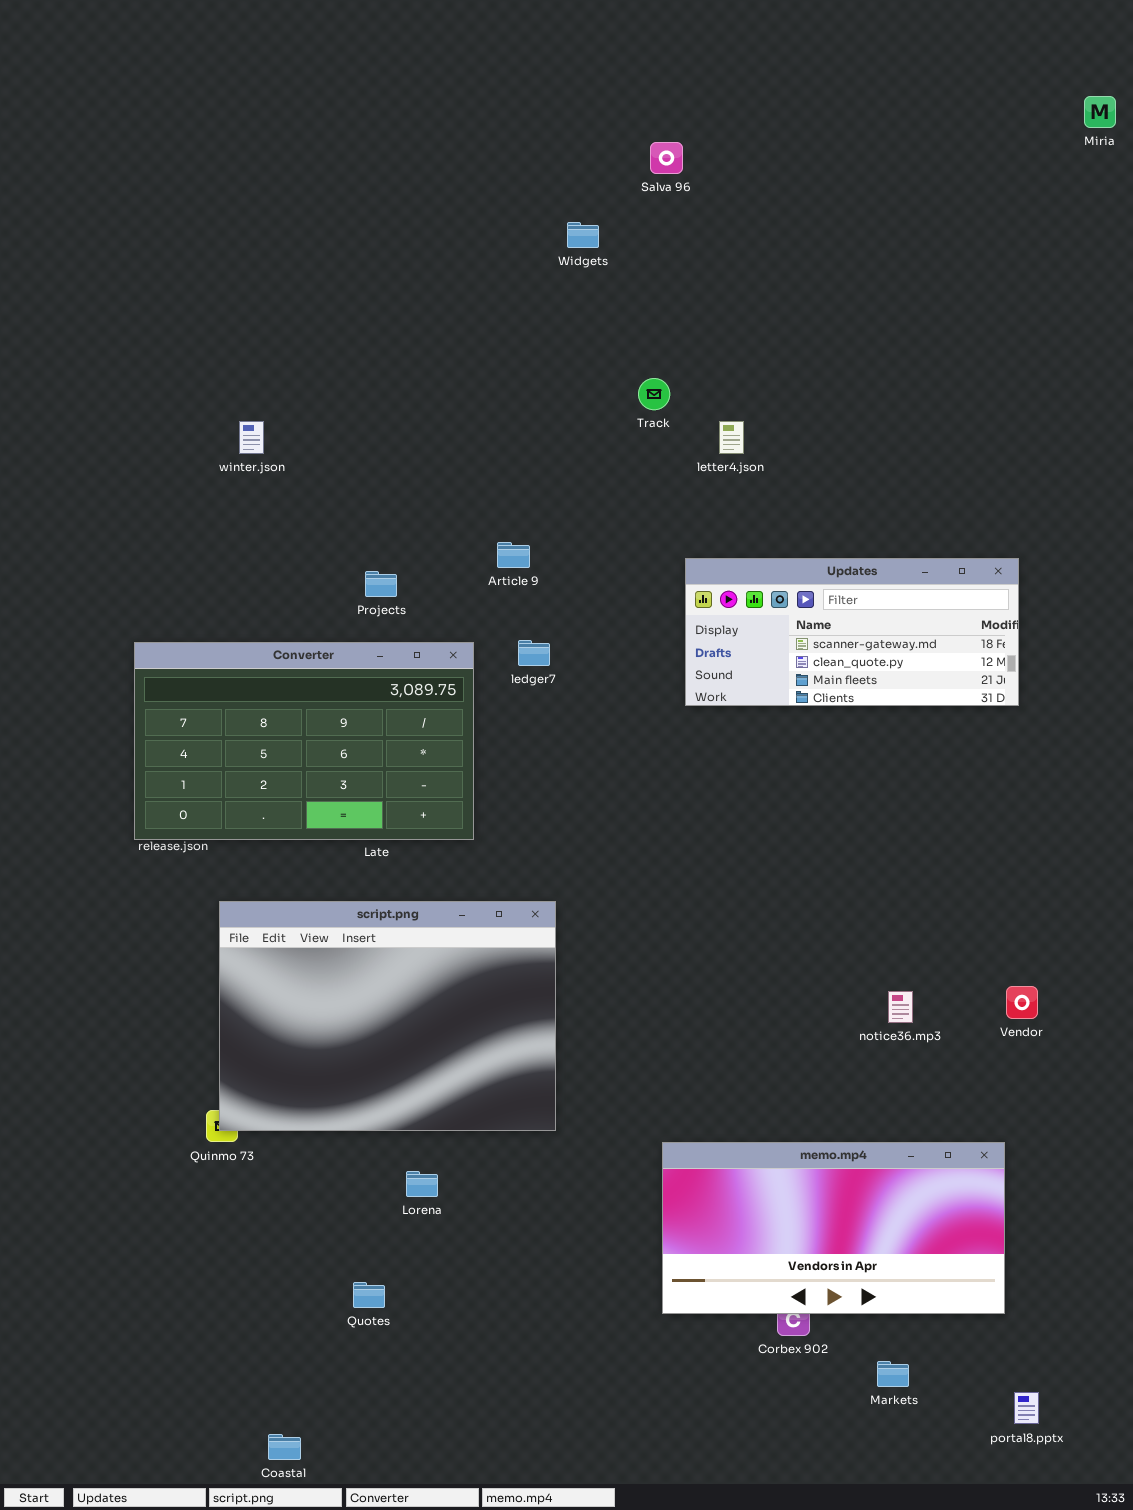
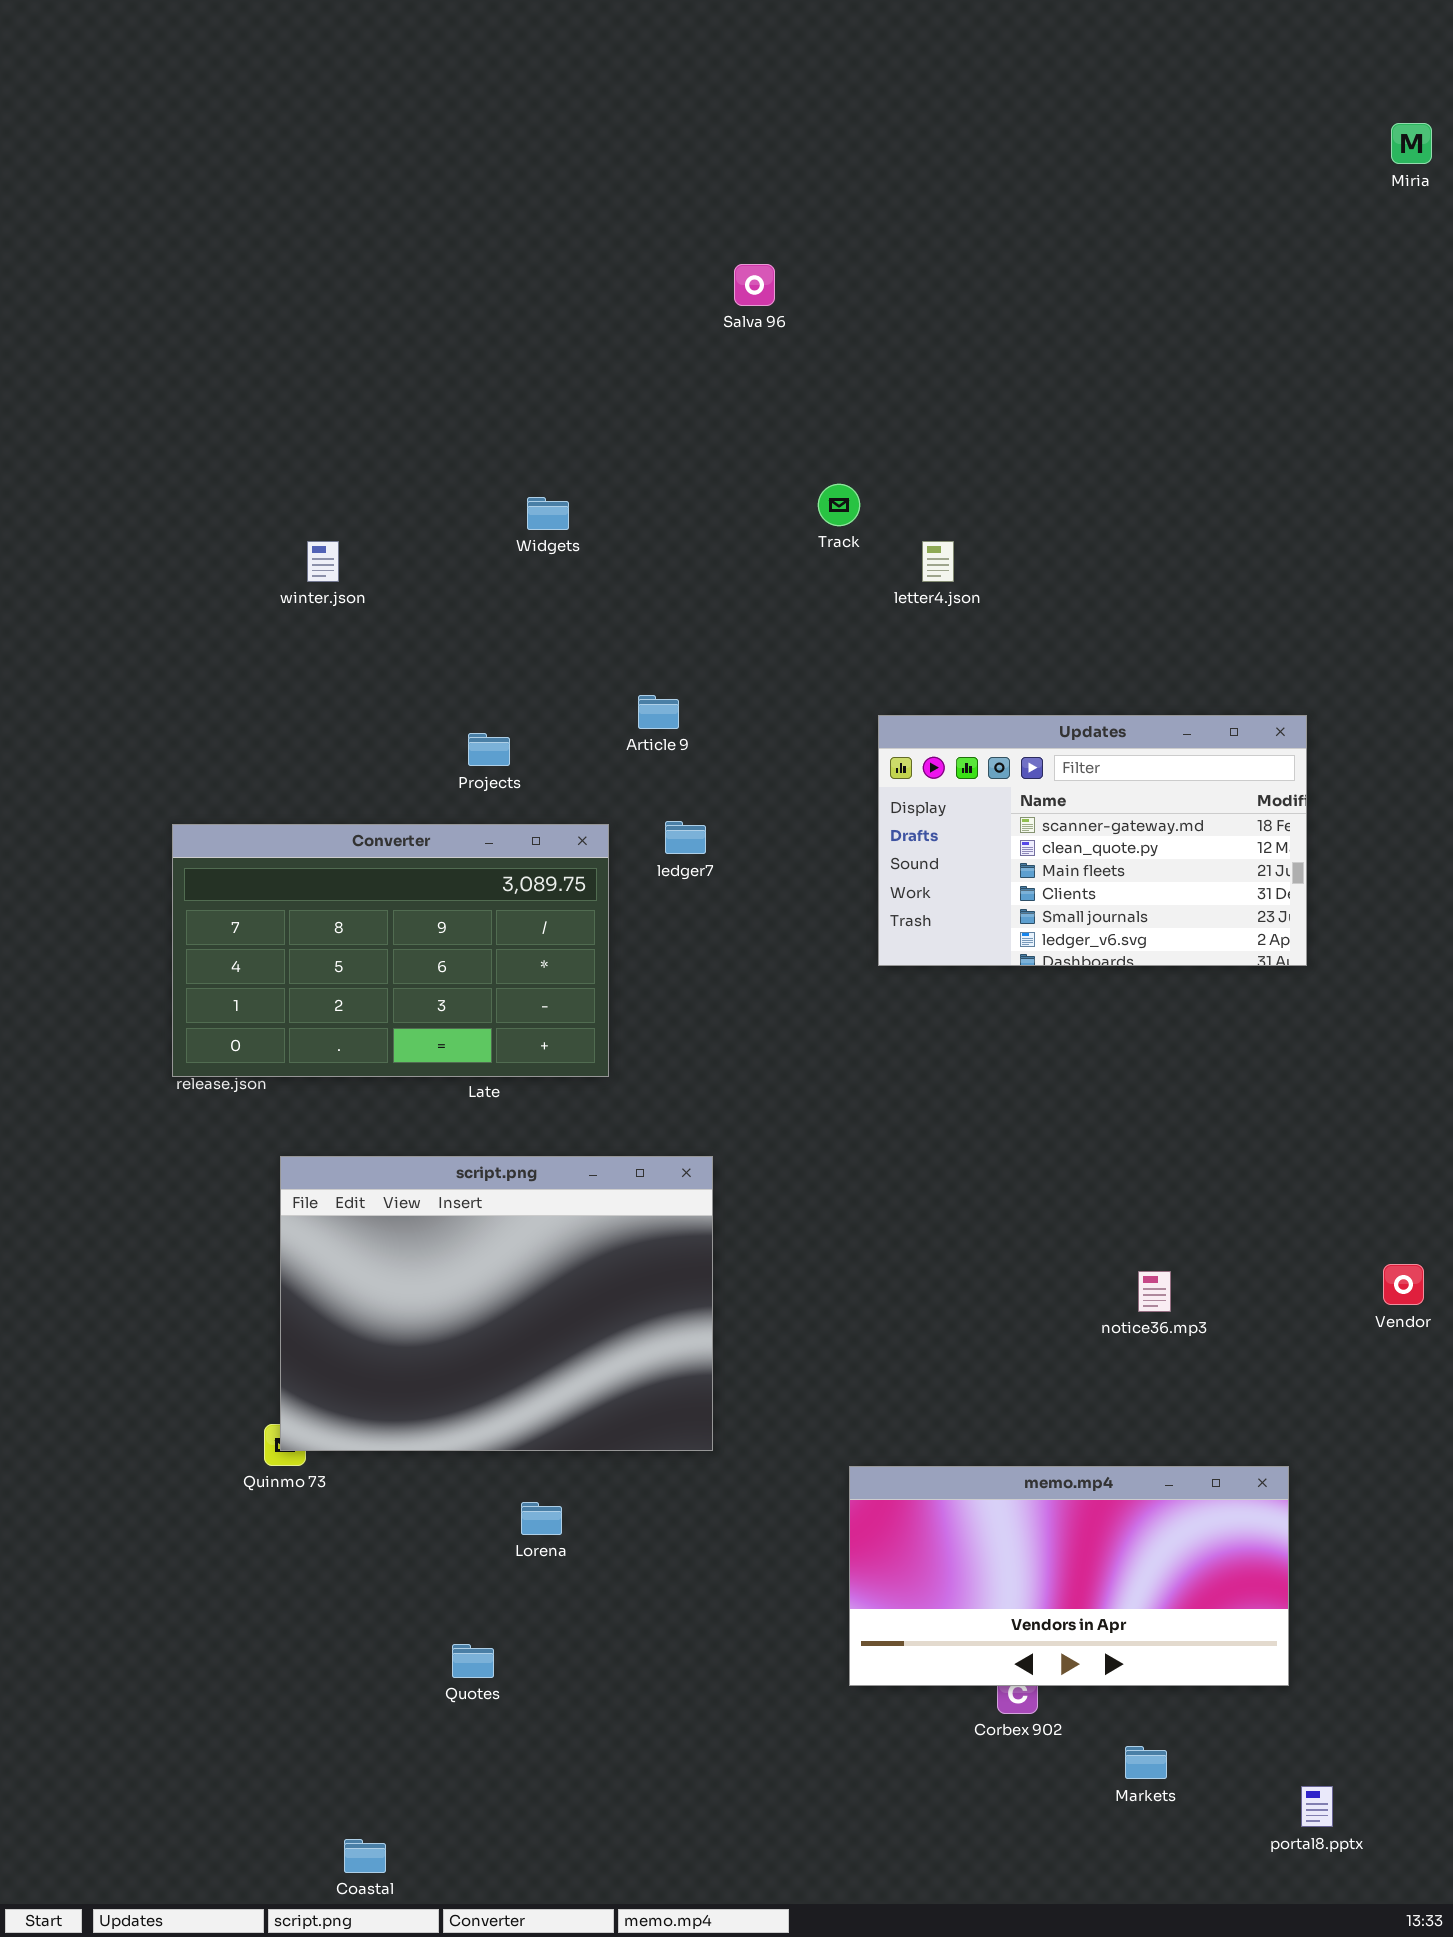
Salva 96: [650,142,683,174] -> [734,264,775,306], moved
Widgets: [567,222,599,248] -> [527,497,569,530], moved
Updates: [685,558,1019,706] -> [878,715,1307,966], resized
Vendor: [1006,986,1038,1019] -> [1383,1264,1424,1305], moved

